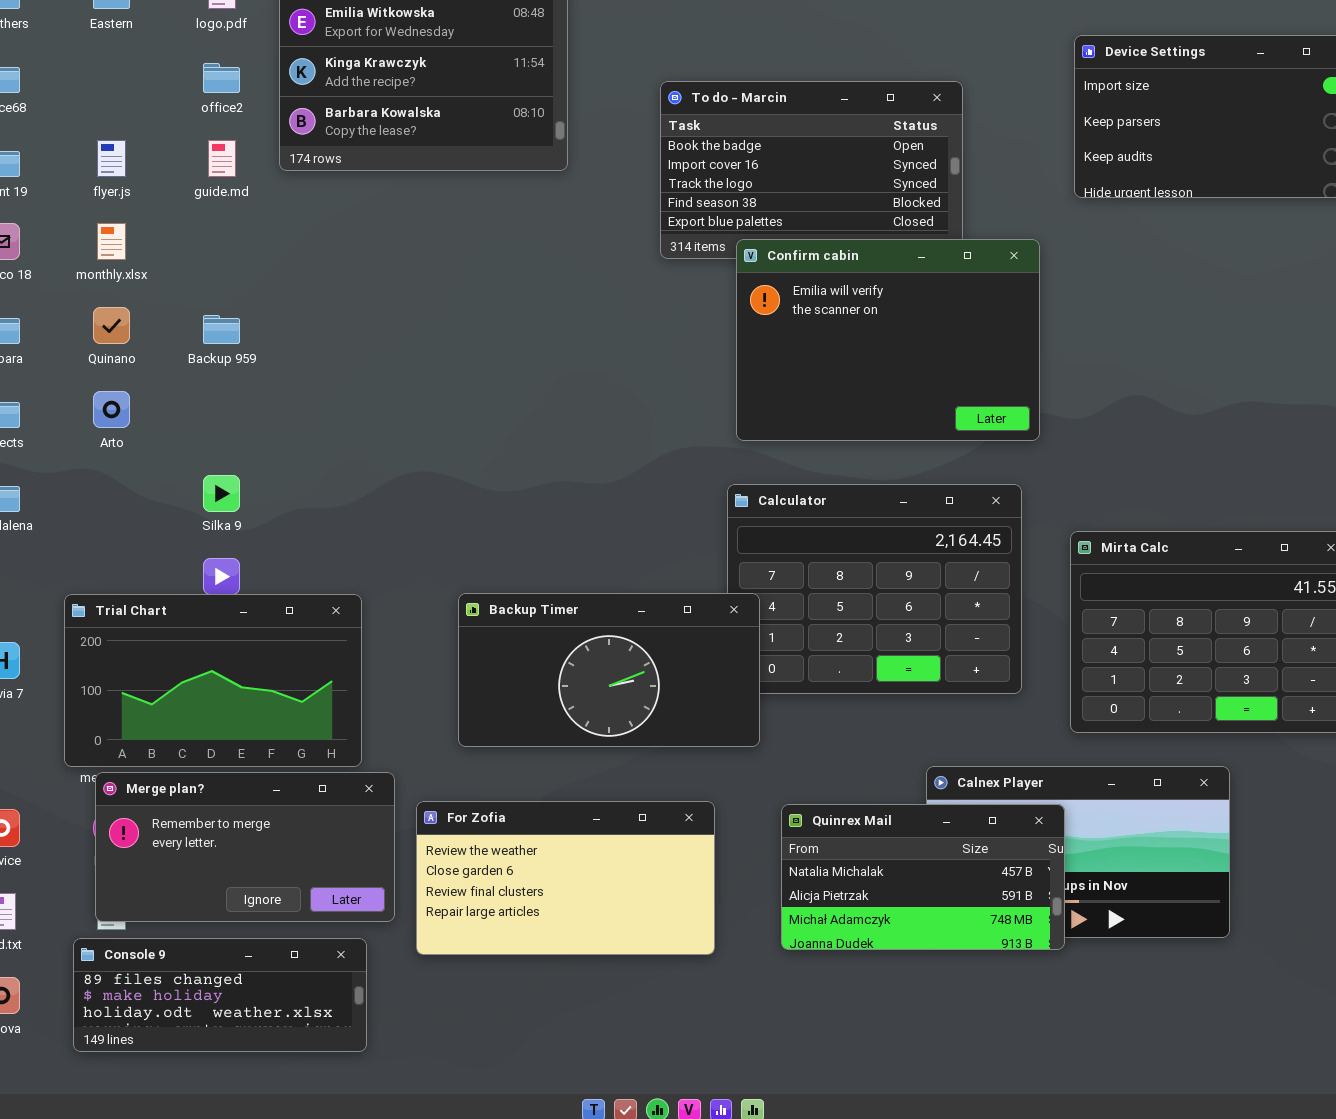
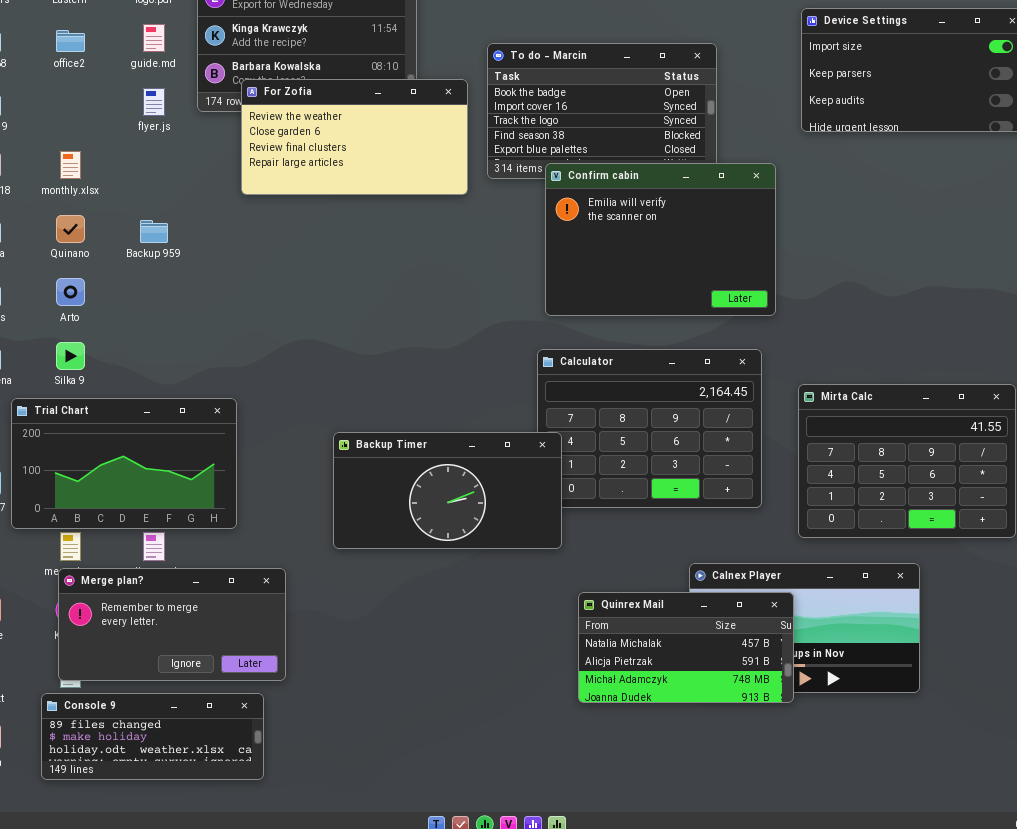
office2: [203,63,240,93] -> [56,30,85,52], moved
flyer.js: [97,140,126,177] -> [143,88,165,116], moved
guide.md: [208,140,236,177] -> [143,24,165,52], moved
Silka 9: [203,475,240,512] -> [56,342,85,370], moved
Trial Chart: [64,594,362,767] -> [11,398,237,529], moved
For Zofia: [416,801,715,955] -> [241,79,468,195], moved

